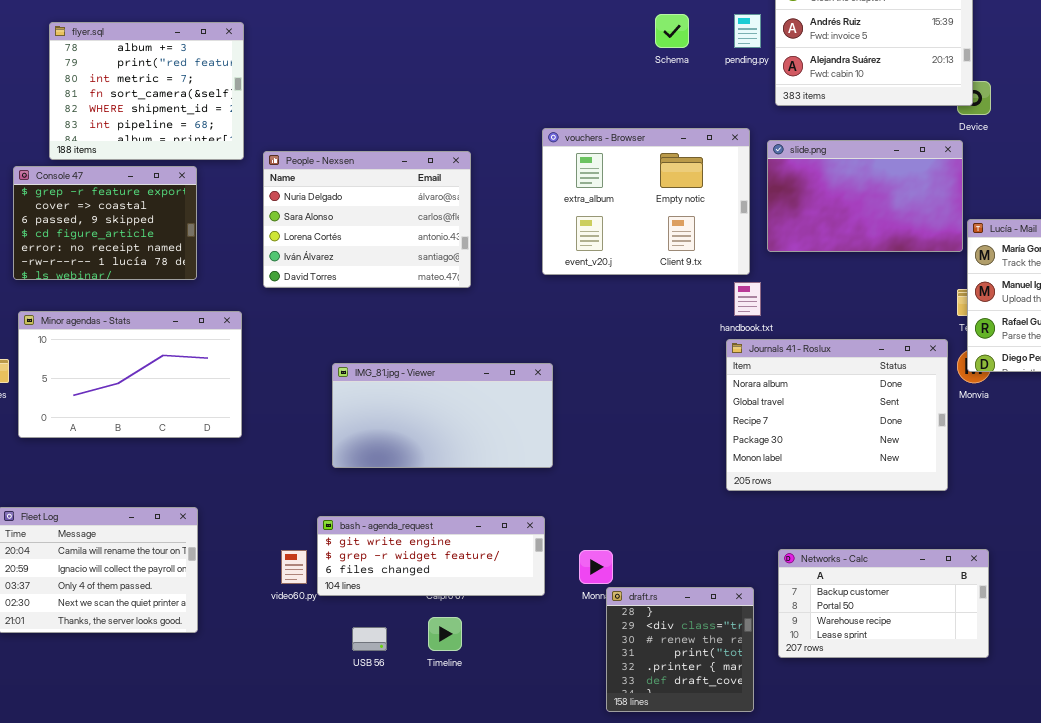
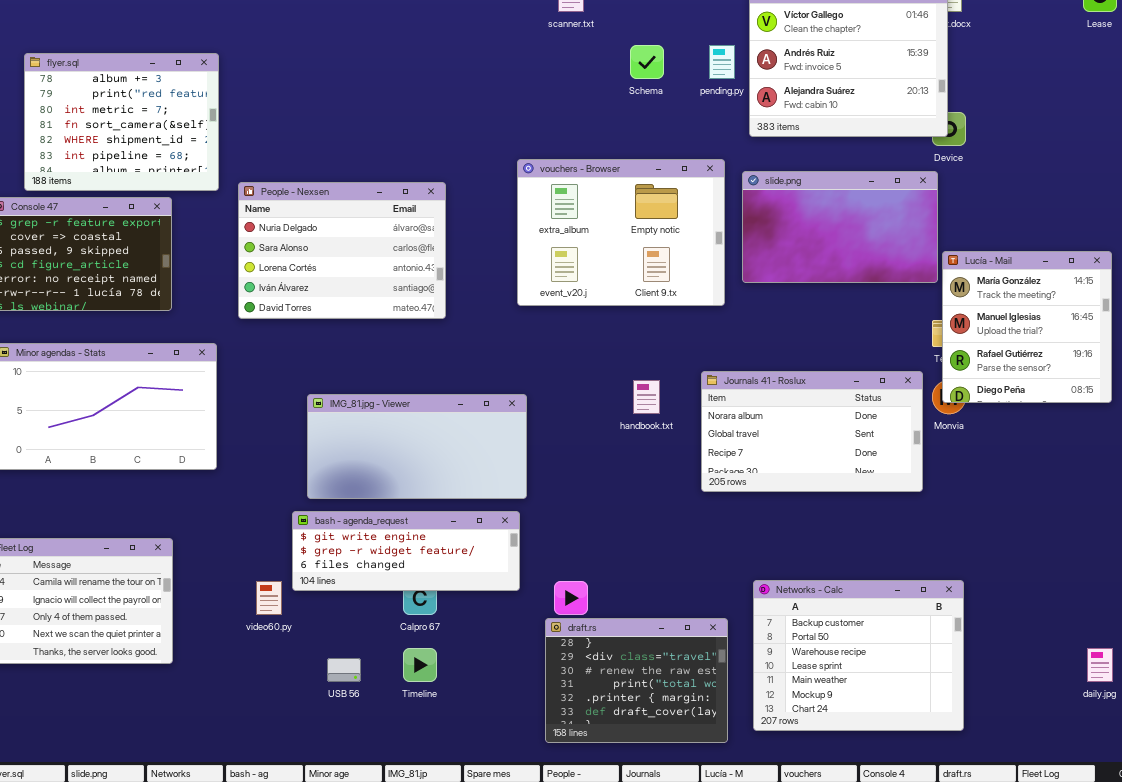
handbook.txt: [734,282,761,316] -> [633,380,660,414], moved
Journals 41 - Roslux: [726,339,948,491] -> [701,371,923,492], resized
bash - agenda_request: [317,516,545,596] -> [292,511,520,591], moved
Networks - Calc: [778,549,989,658] -> [753,580,964,731], resized
draft.rs: [606,587,754,712] -> [545,618,728,743], resized

